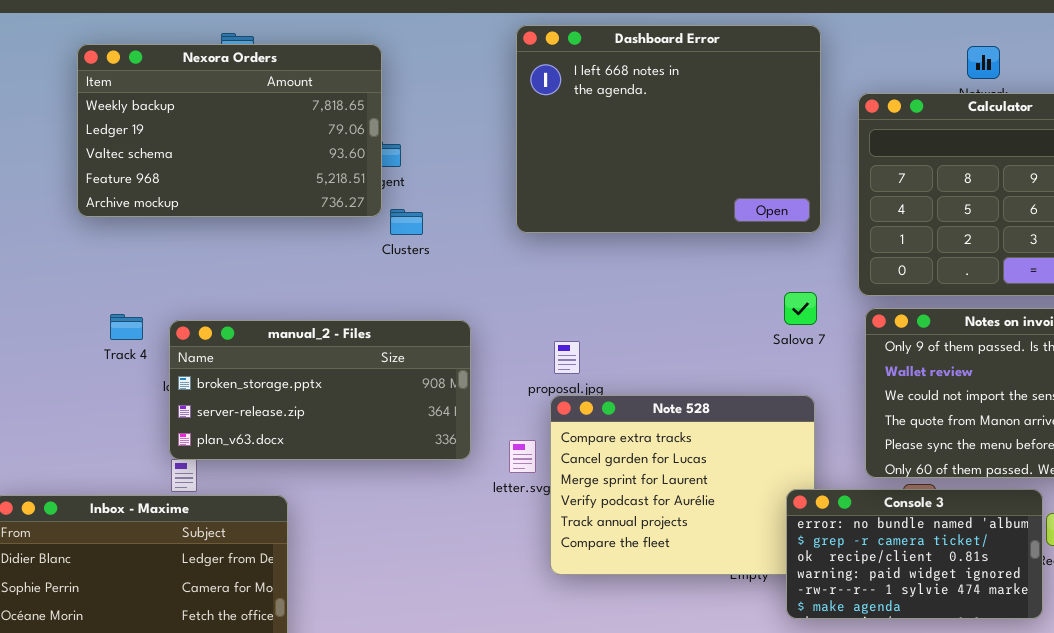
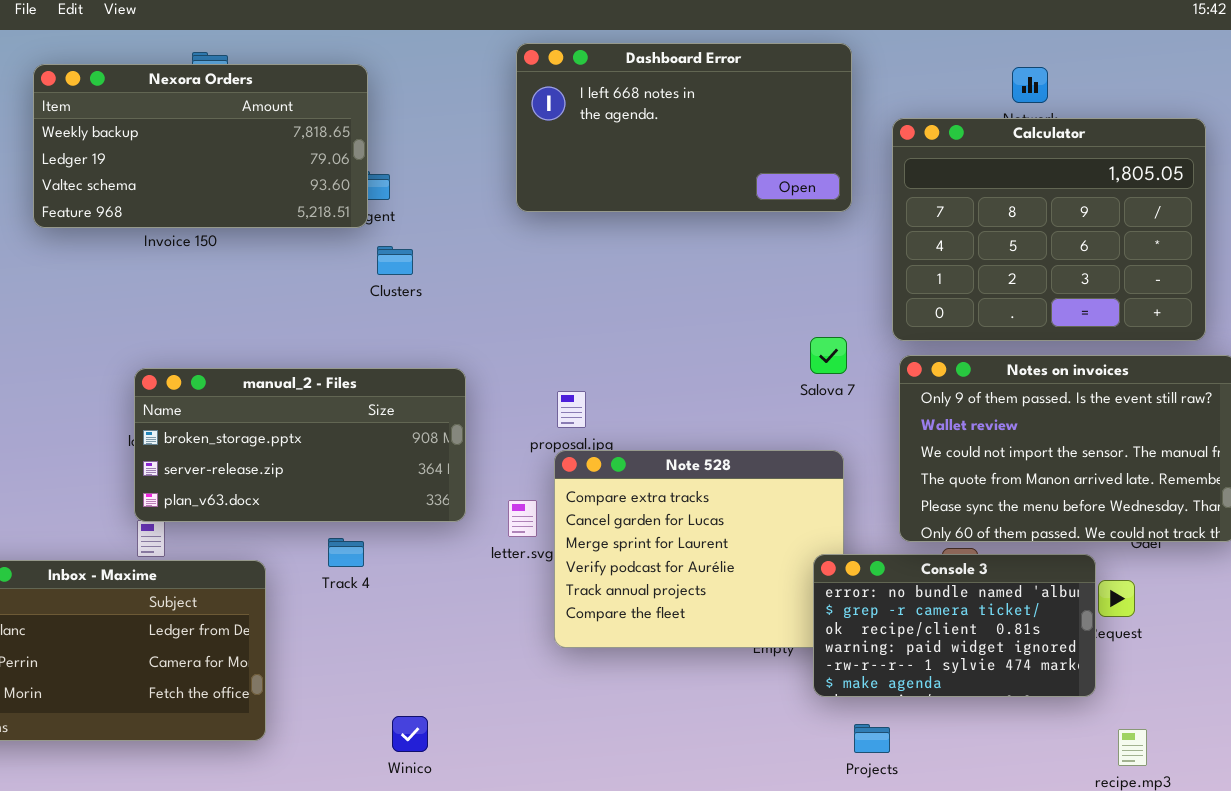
Dashboard Error: [516,25,821,233] -> [516,43,852,212], resized
Nexora Orders: [77,44,382,217] -> [33,64,368,228], resized
Track 4: [110,314,143,340] -> [328,538,364,567], moved

